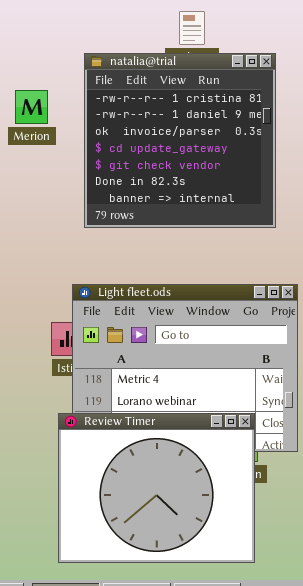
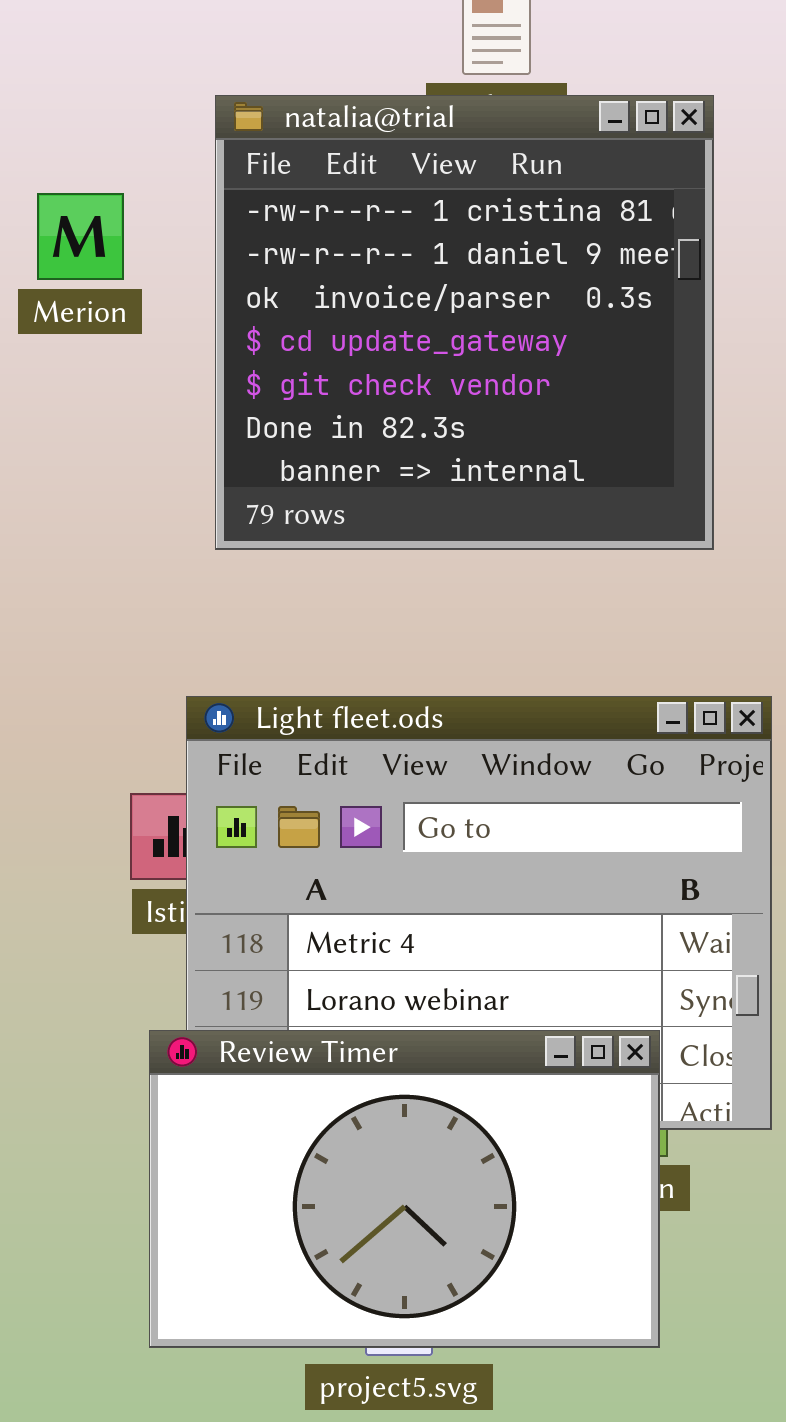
Review Timer: [58,413,255,563] -> [149,1030,660,1348], resized

